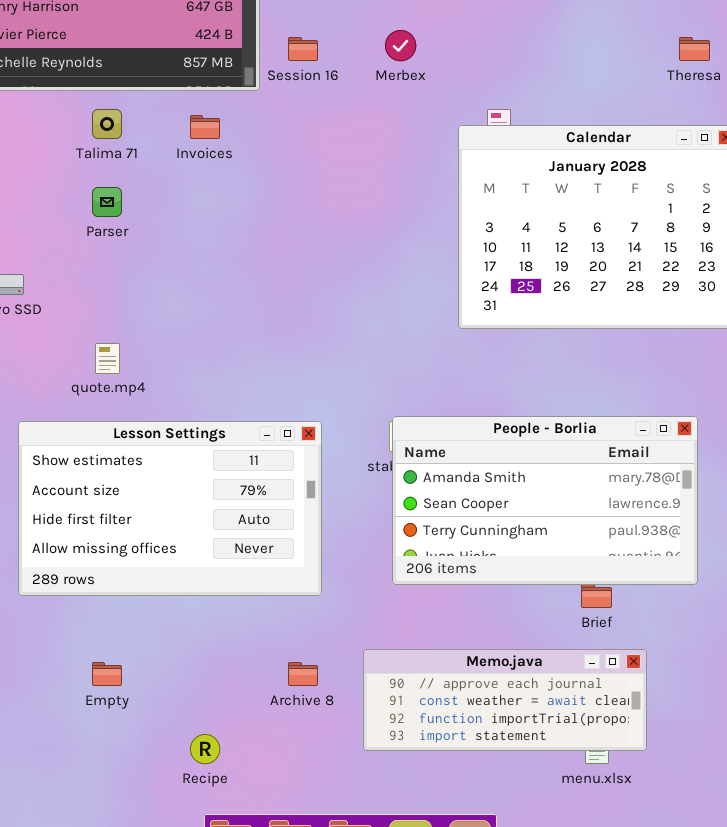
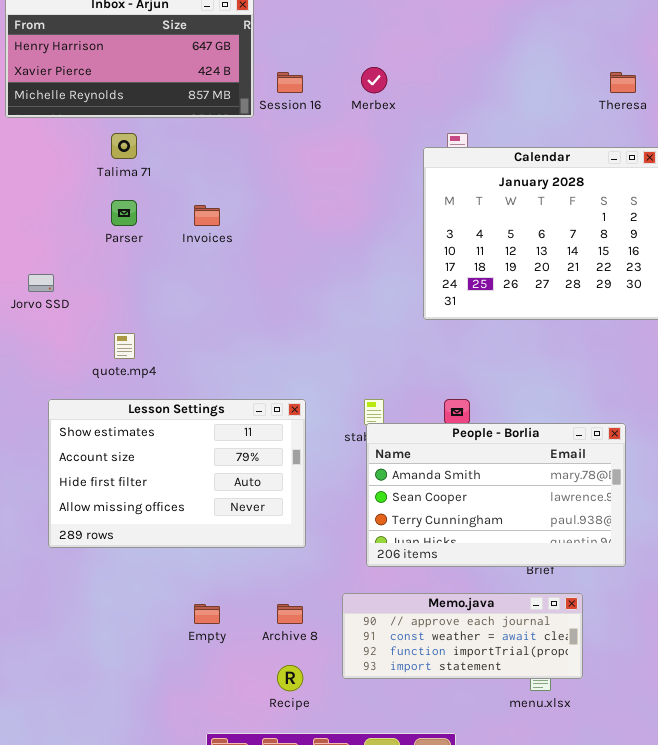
Invoices: [190,115,220,139] -> [194,205,220,226], moved
People - Borlia: [392,416,698,585] -> [366,423,626,567], moved
Empty: [92,662,122,686] -> [194,604,220,624], moved
Recipe: [190,734,220,764] -> [277,665,303,691], moved

